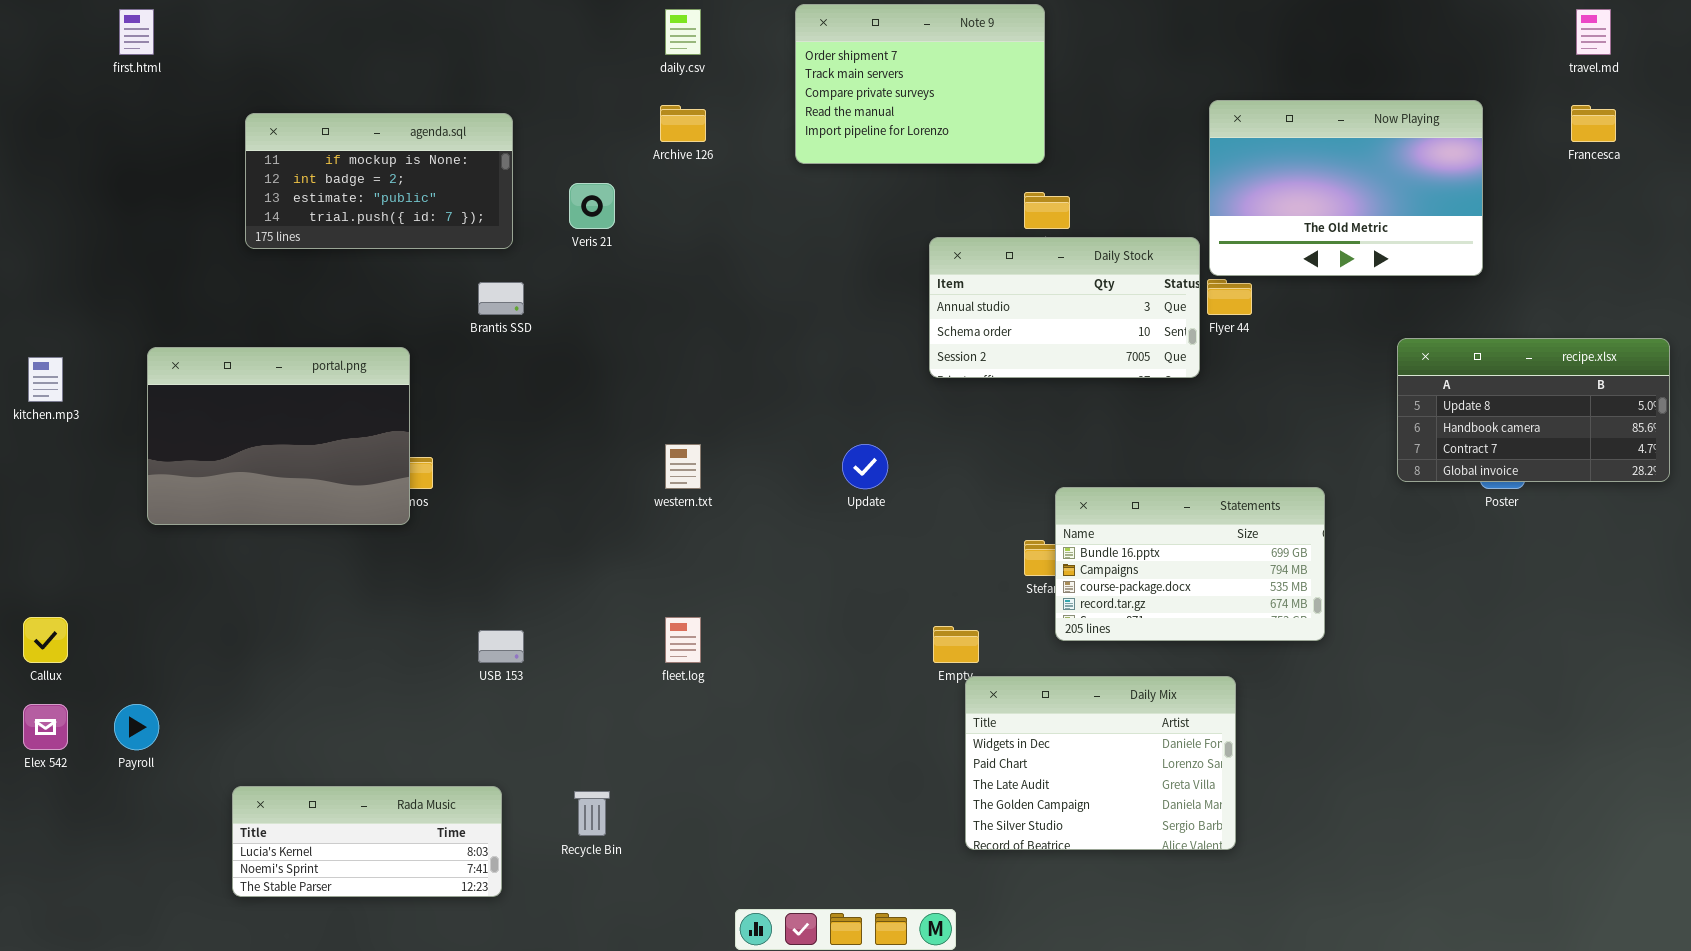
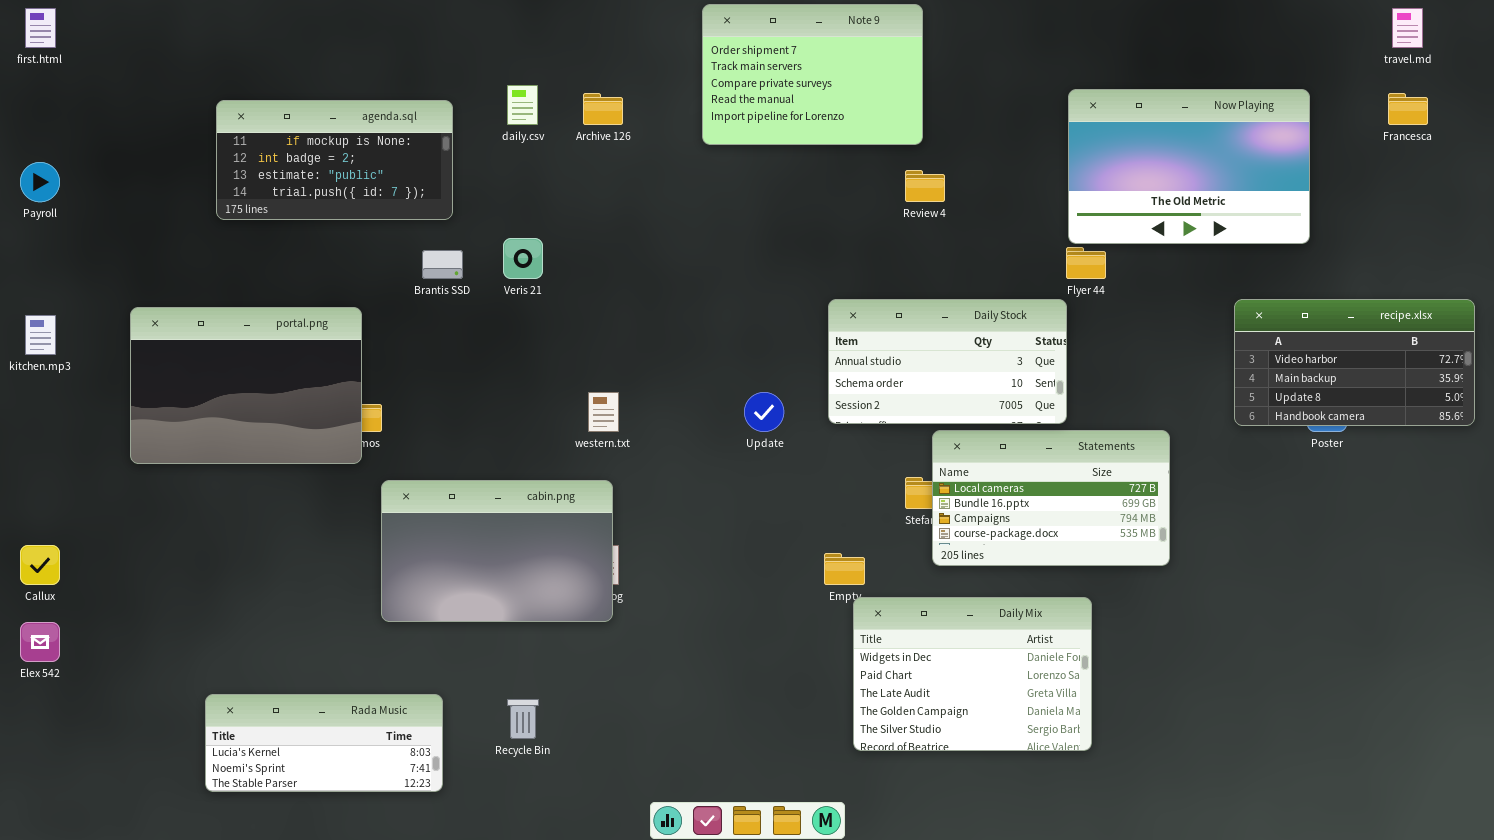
first.html: [119,9,154,55] -> [25,8,56,48], moved
daily.csv: [665,9,701,55] -> [507,85,538,125], moved
Veris 21: [569,183,615,229] -> [503,238,543,279], moved
Daily Stock: [929,237,1200,378] -> [828,299,1067,424], moved
recipe.xlsx: [1397,338,1670,482] -> [1234,299,1475,426], scrolled up 2 rows
Statements: [1055,487,1325,641] -> [932,430,1170,566], scrolled up 1 row
cabin.png: none -> [381,480,613,622], opened
Payroll: [114,704,159,750] -> [20,162,60,202], moved

